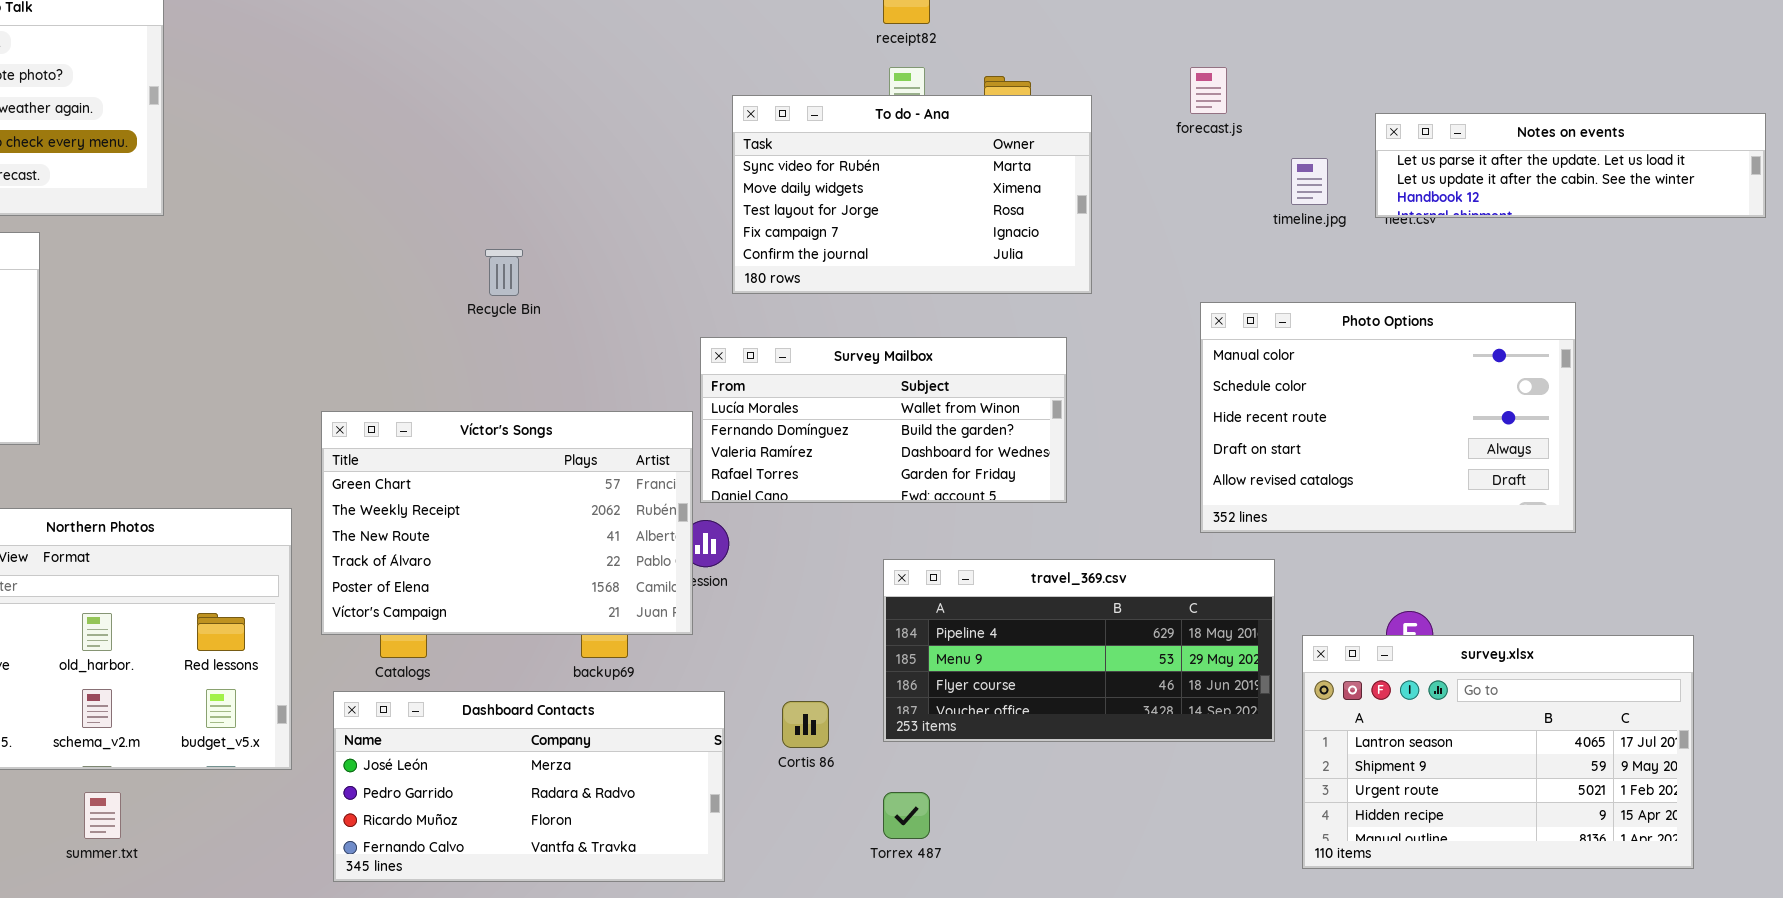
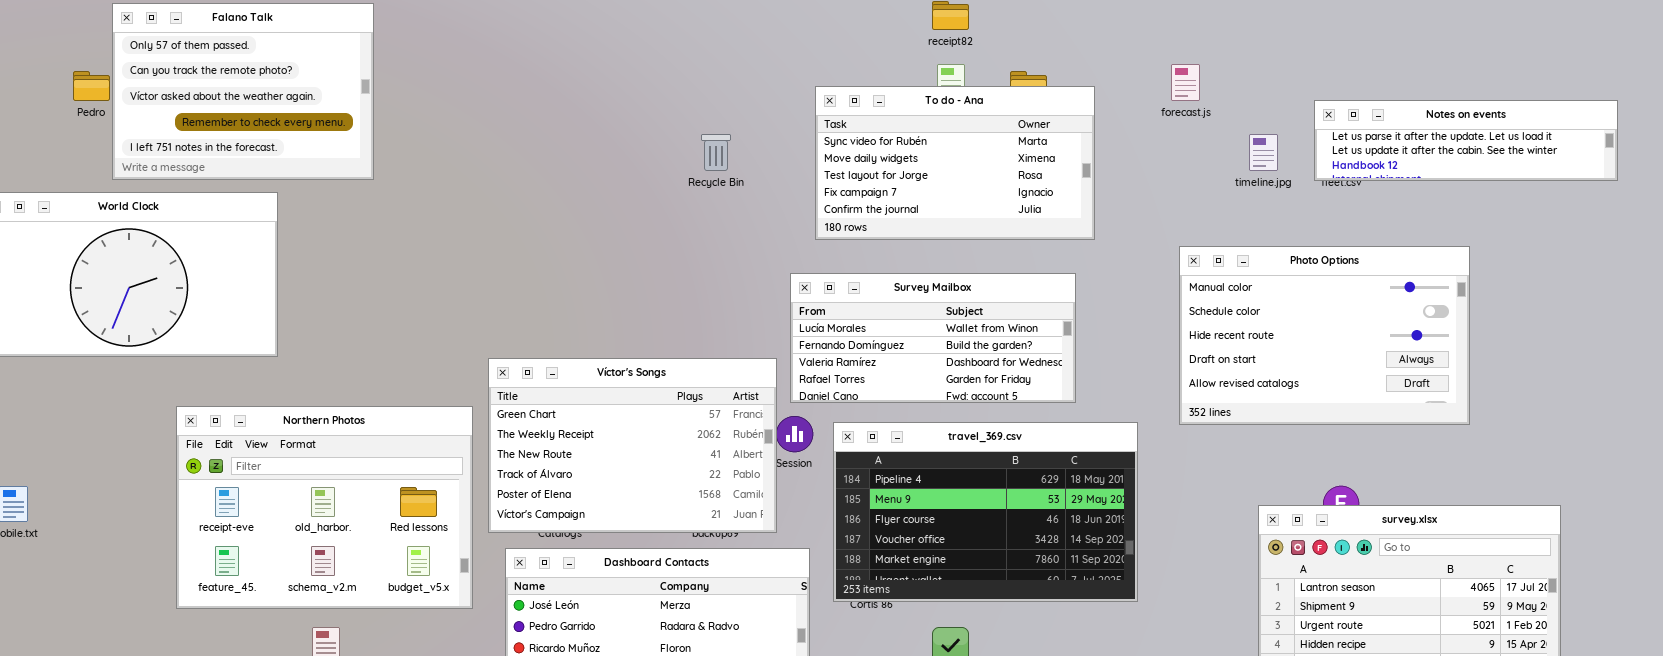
Recycle Bin: [485,249,523,296] -> [701,134,731,171], moved
Víctor's Songs: [321,411,693,635] -> [488,358,777,533], moved
travel_369.csv: [883,559,1275,742] -> [833,422,1138,602], moved, resized

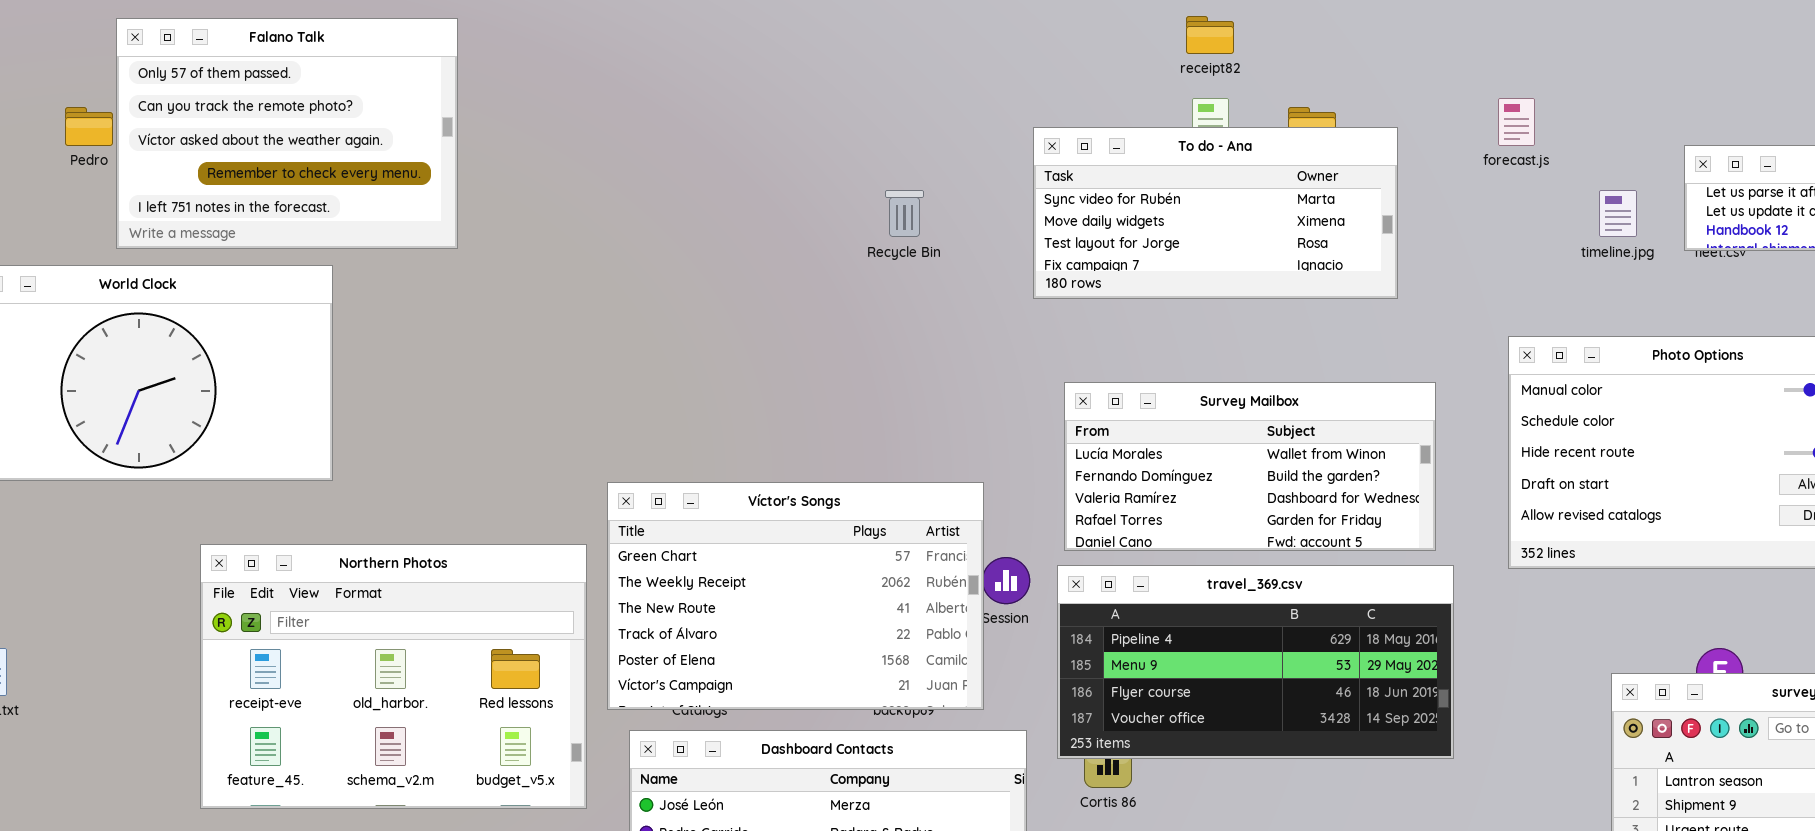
To do - Ana: [815,86,1095,240] -> [1033,127,1398,299], resized
Survey Mailbox: [790,273,1076,403] -> [1064,382,1436,551], moved
travel_369.csv: [833,422,1138,602] -> [1057,565,1454,759], resized

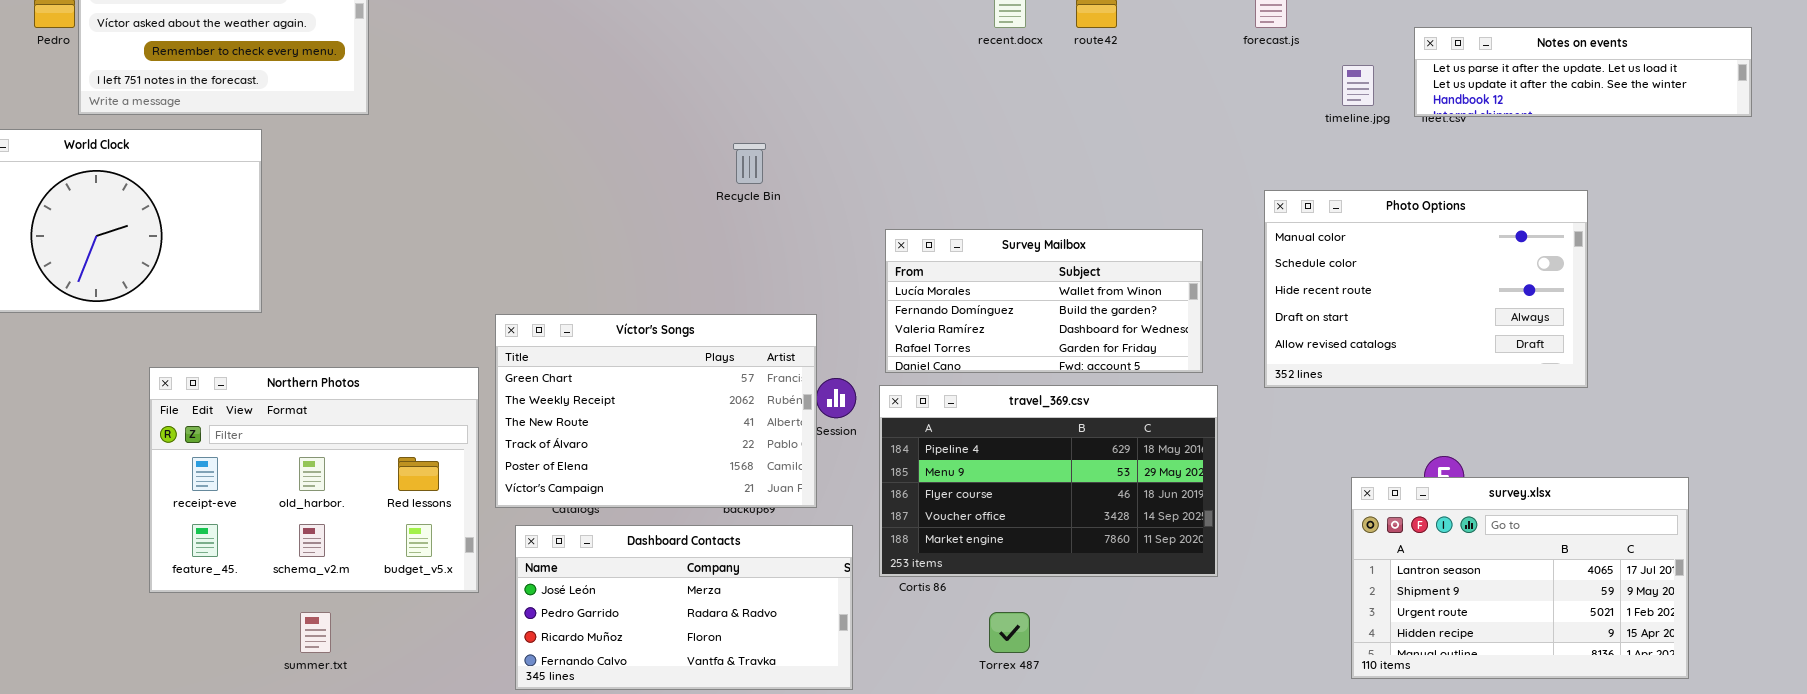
To do - Ana: [1033,127,1398,299] -> none, closed
Recycle Bin: [885,190,924,237] -> [733,143,766,184], moved
travel_369.csv: [1057,565,1454,759] -> [879,385,1218,577], resized

